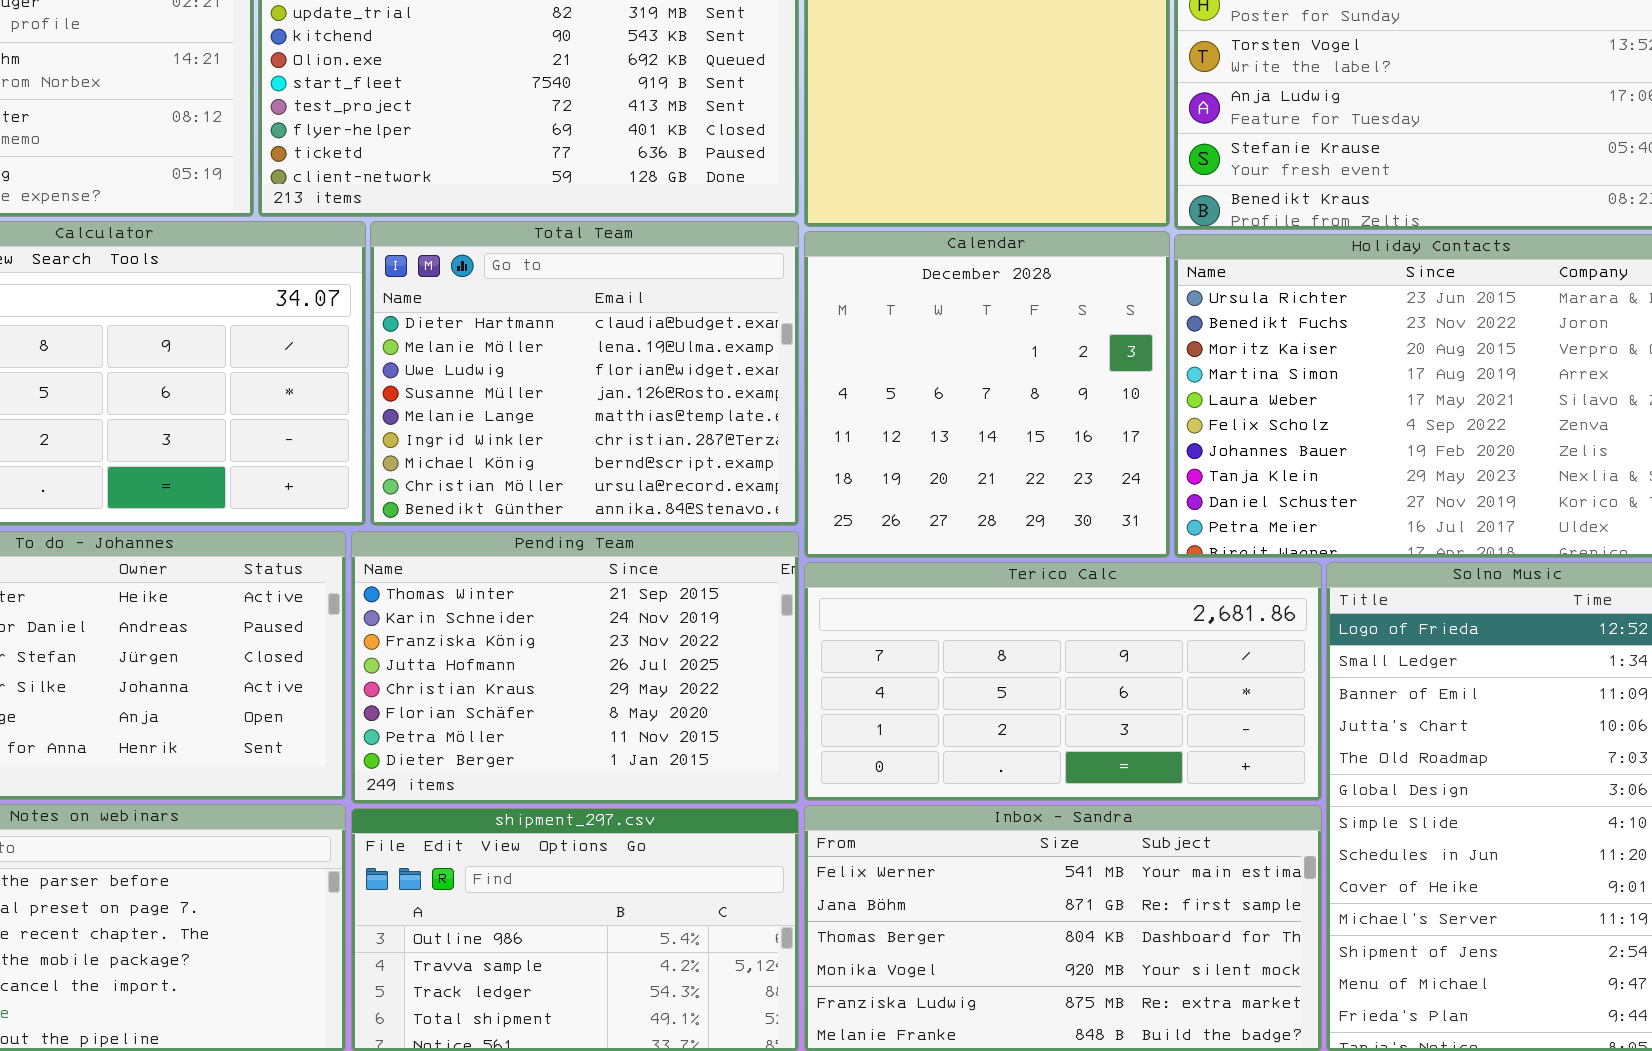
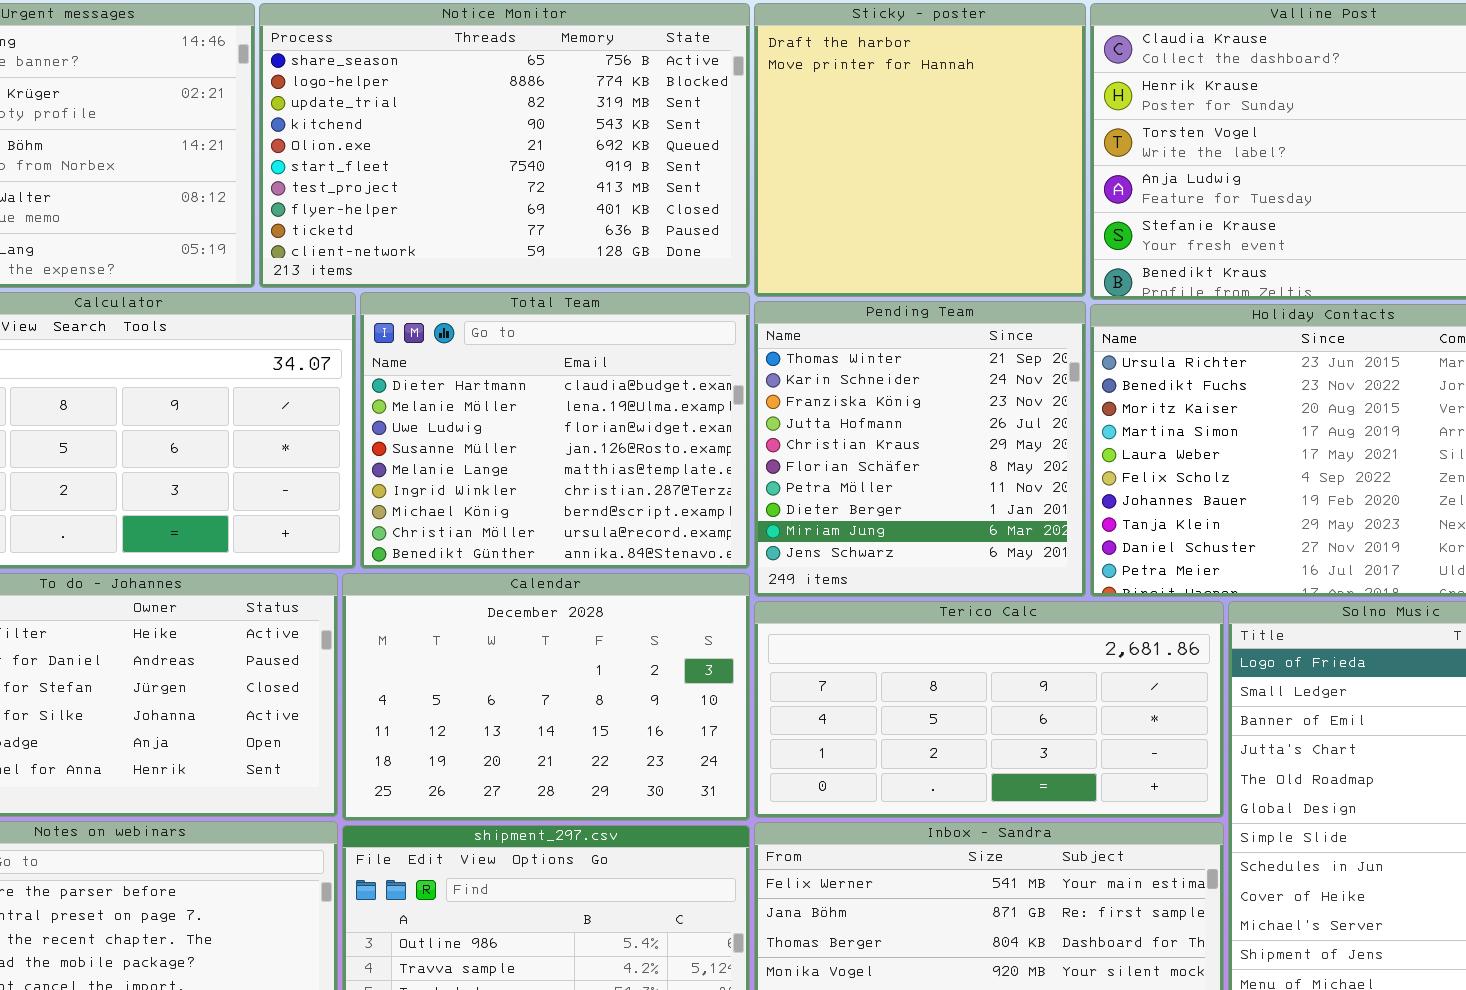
Calendar: [804,231,1170,558] -> [342,573,750,821], moved, resized
Pending Team: [351,531,799,804] -> [754,301,1086,597], moved, resized

